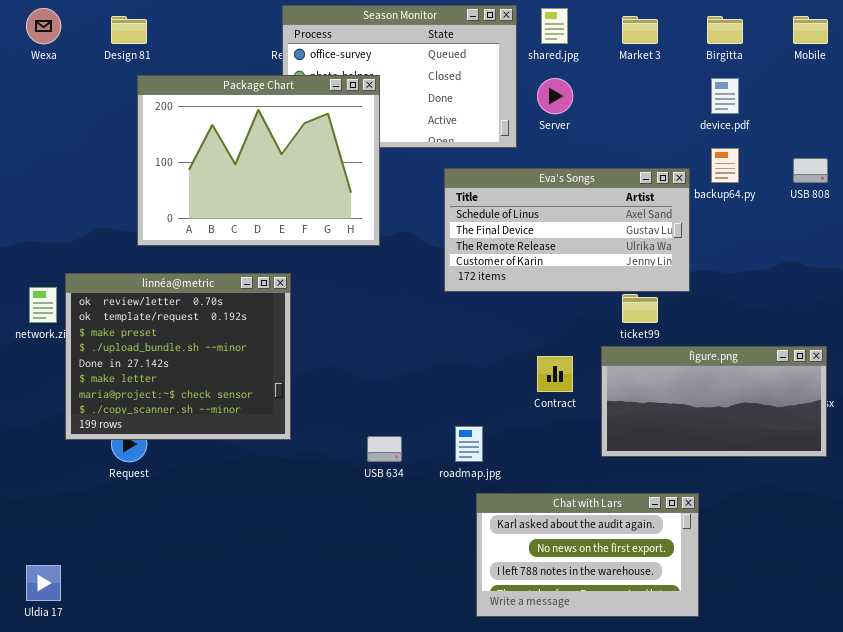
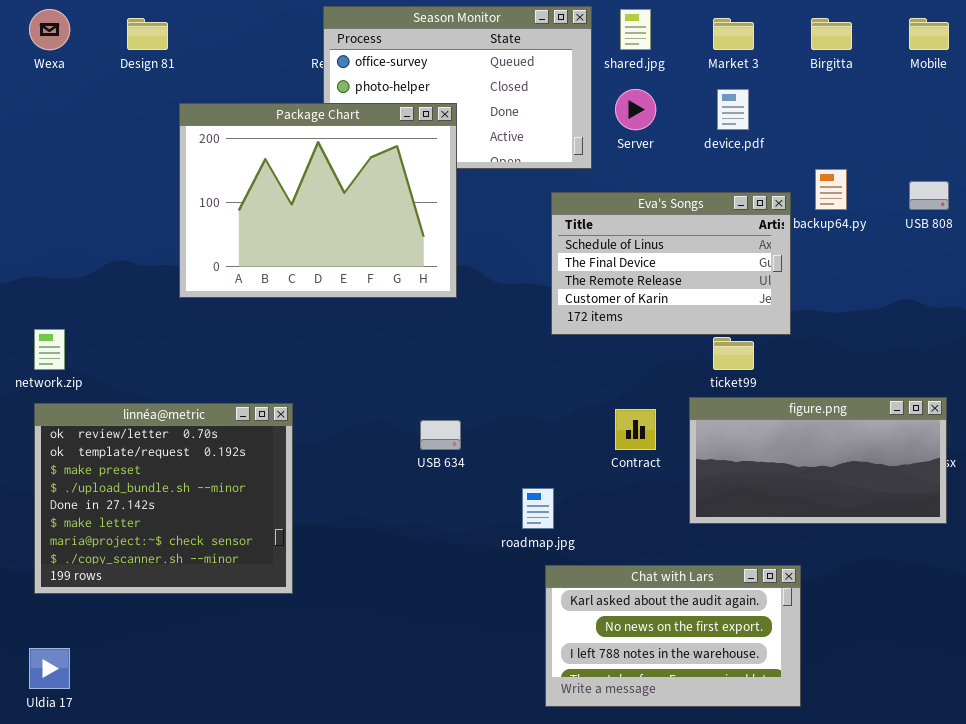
Package Chart: [137,75,380,246] -> [179,103,457,298], moved
device.pdf: [711,78,739,114] -> [717,89,749,130], moved
Eva's Songs: [444,168,690,292] -> [551,192,791,335], resized
linnéa@metric: [65,273,291,440] -> [34,403,293,594], moved
USB 634: [367,436,402,462] -> [420,420,461,450], moved

